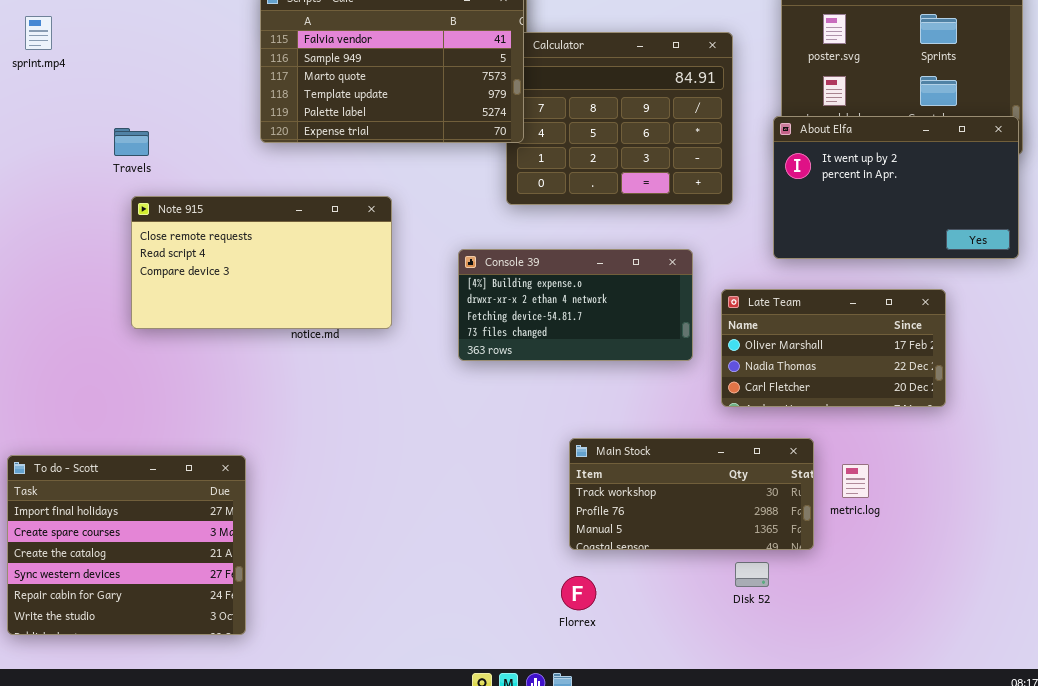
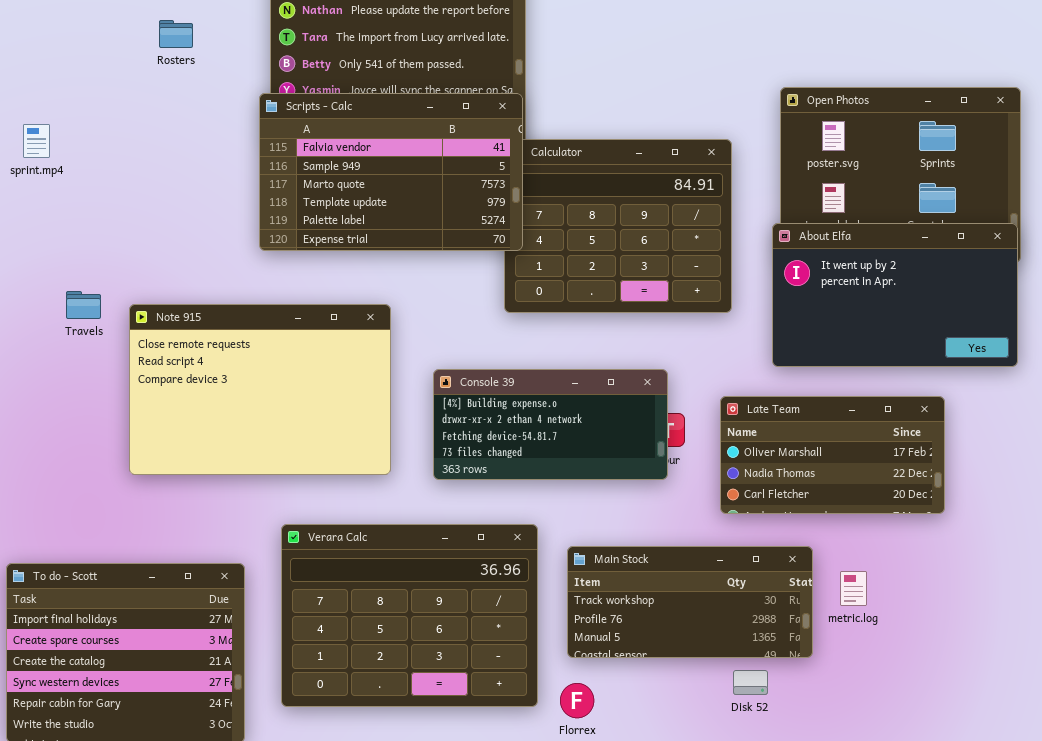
Travels: [114,128,149,156] -> [66,291,101,319], moved
Note 915: [131,196,392,329] -> [129,304,391,475], resized
Console 39: [458,249,693,361] -> [433,369,668,480], moved
Verara Calc: none -> [281,524,538,707], opened

